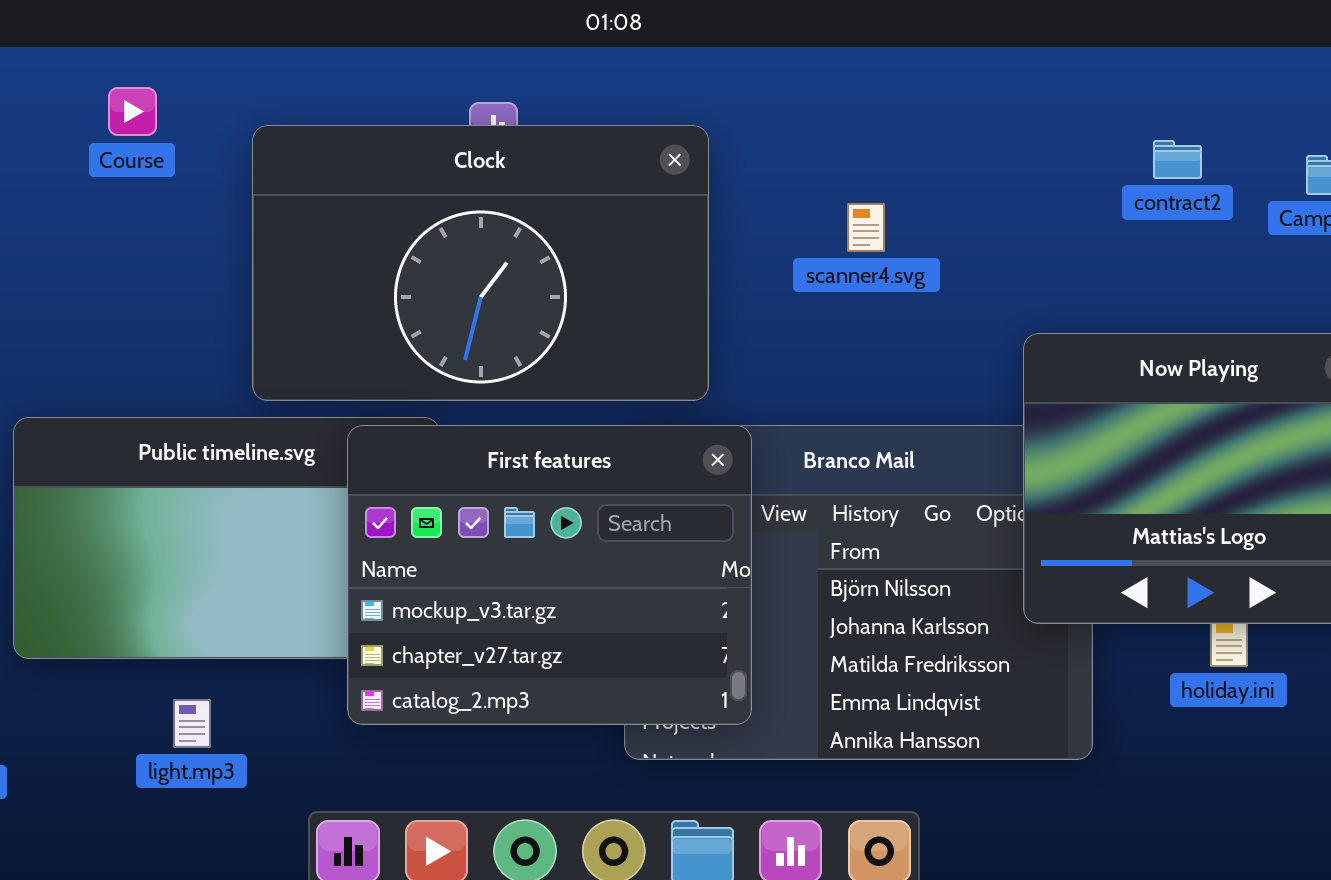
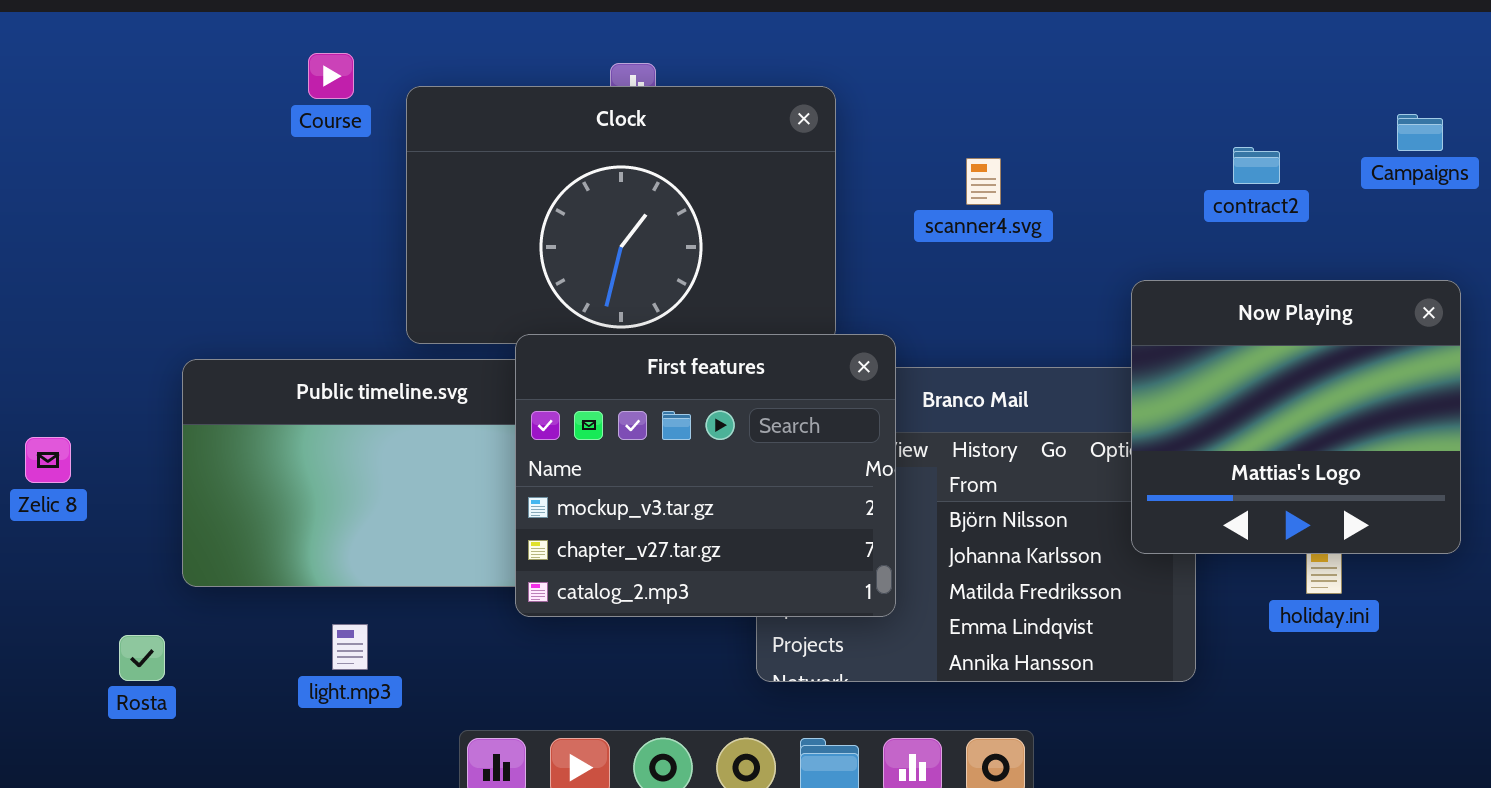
Course: [108,87,157,136] -> [308,53,354,99], moved
contract2: [1153,140,1202,179] -> [1233,147,1280,184], moved
First features: [347,425,752,725] -> [515,334,896,617], moved

